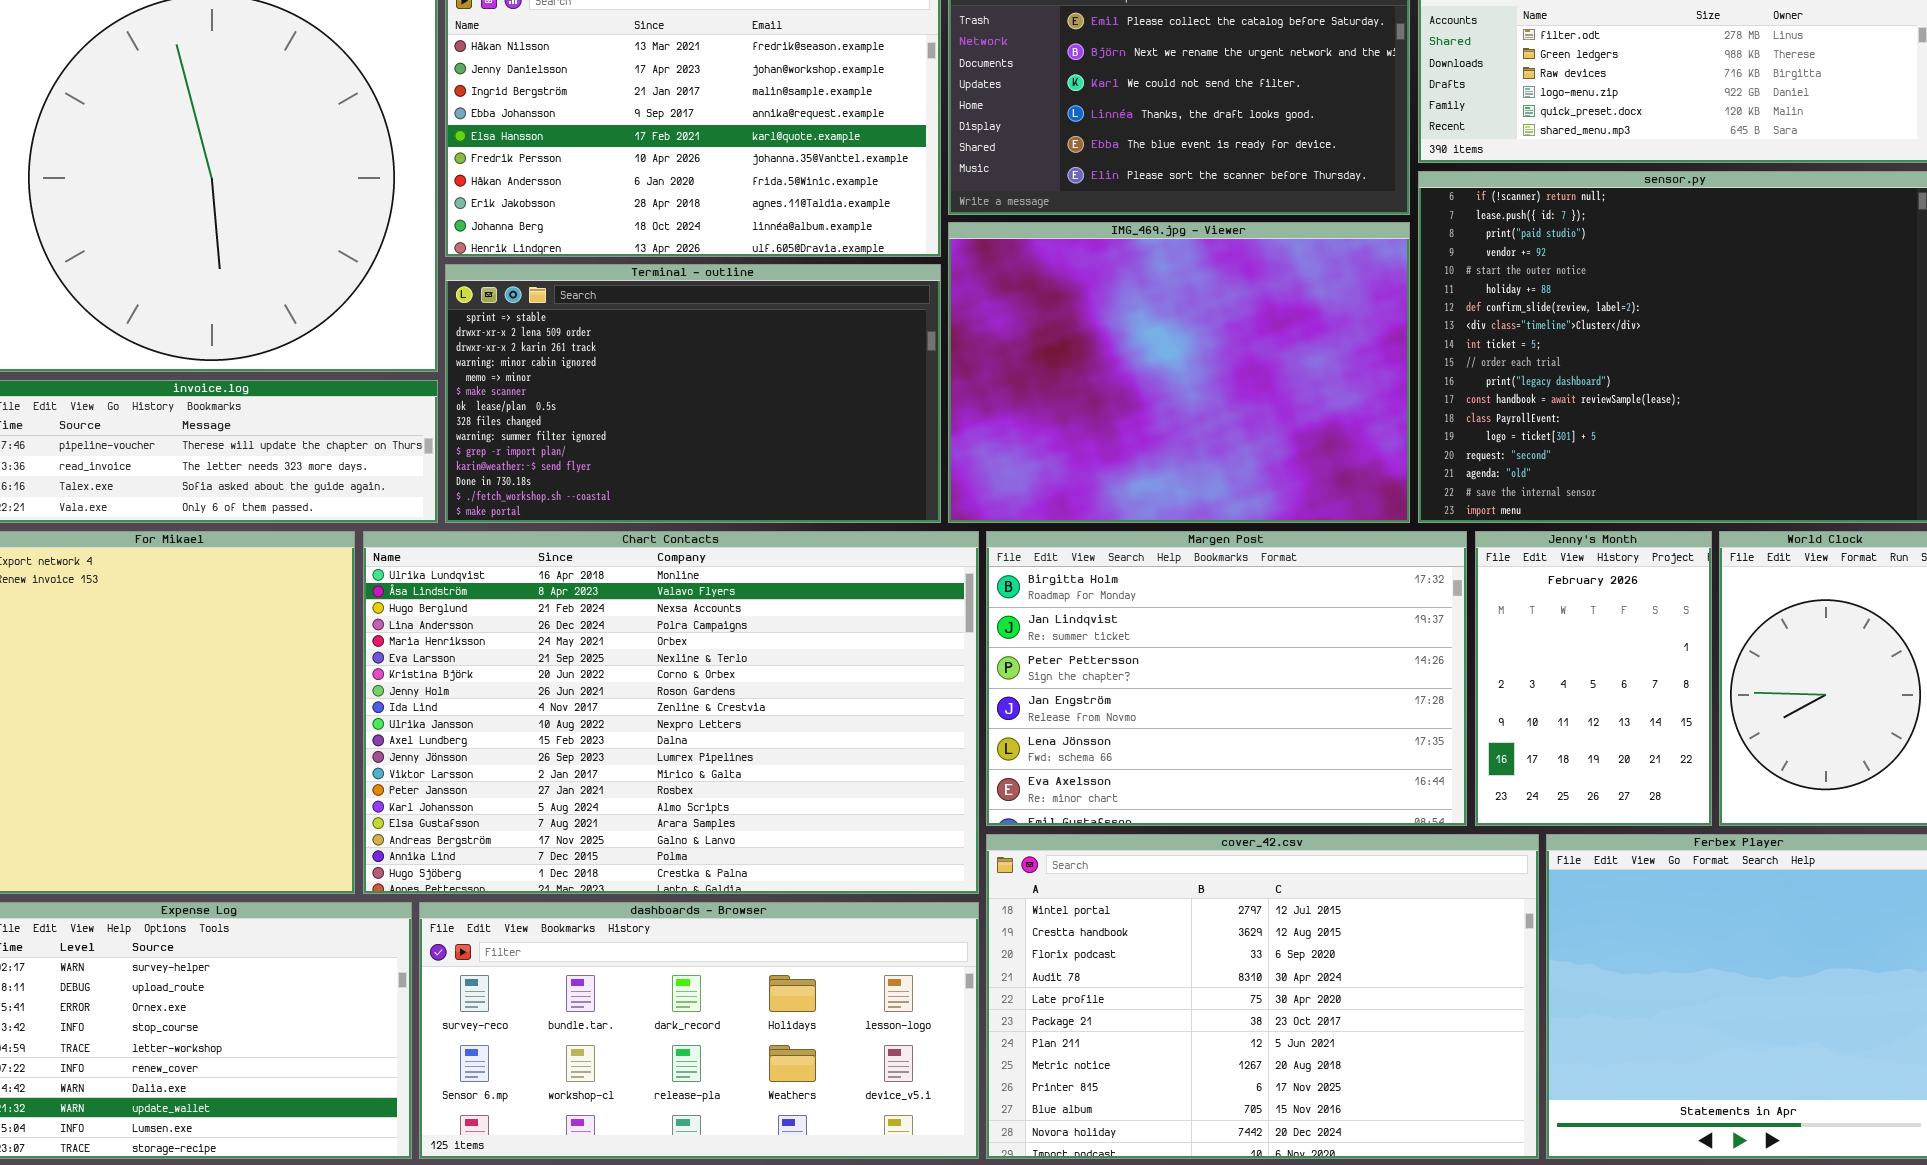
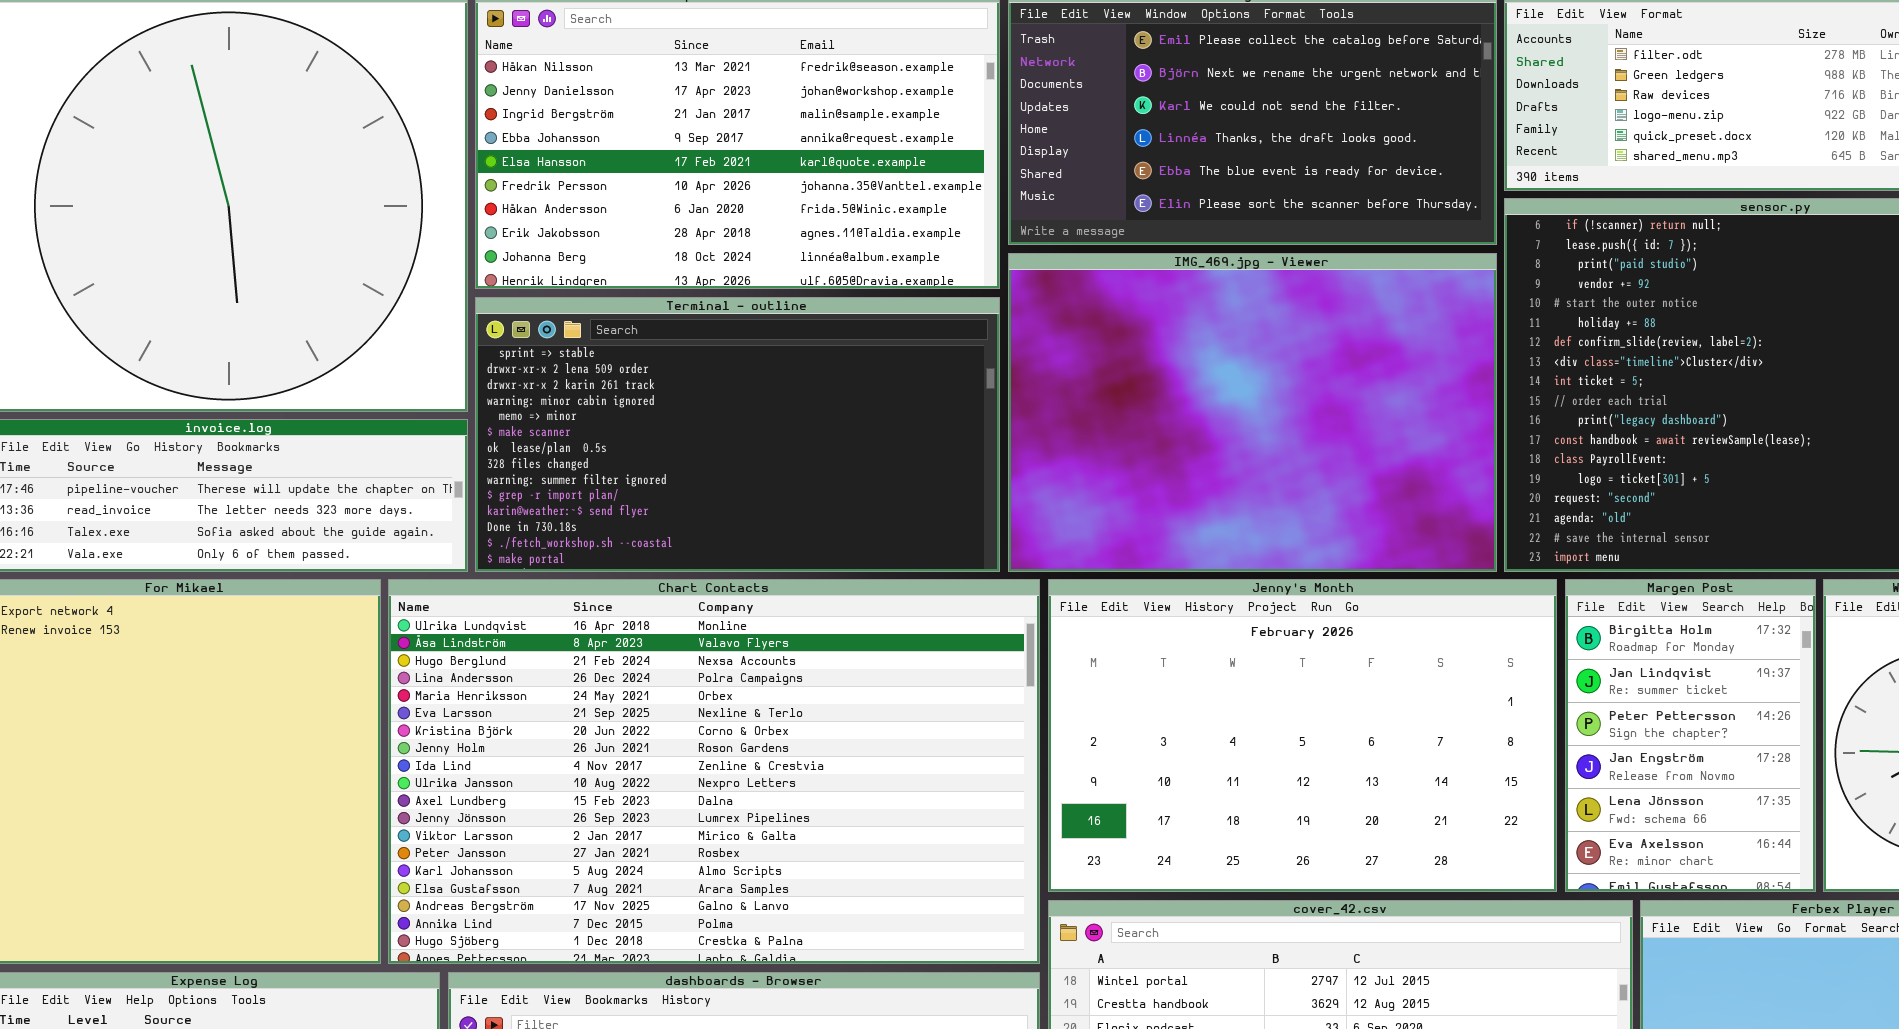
Margen Post: [986,531,1467,826] -> [1565,579,1816,892], moved, resized
Jenny's Month: [1475,531,1712,826] -> [1048,579,1557,892], moved, resized

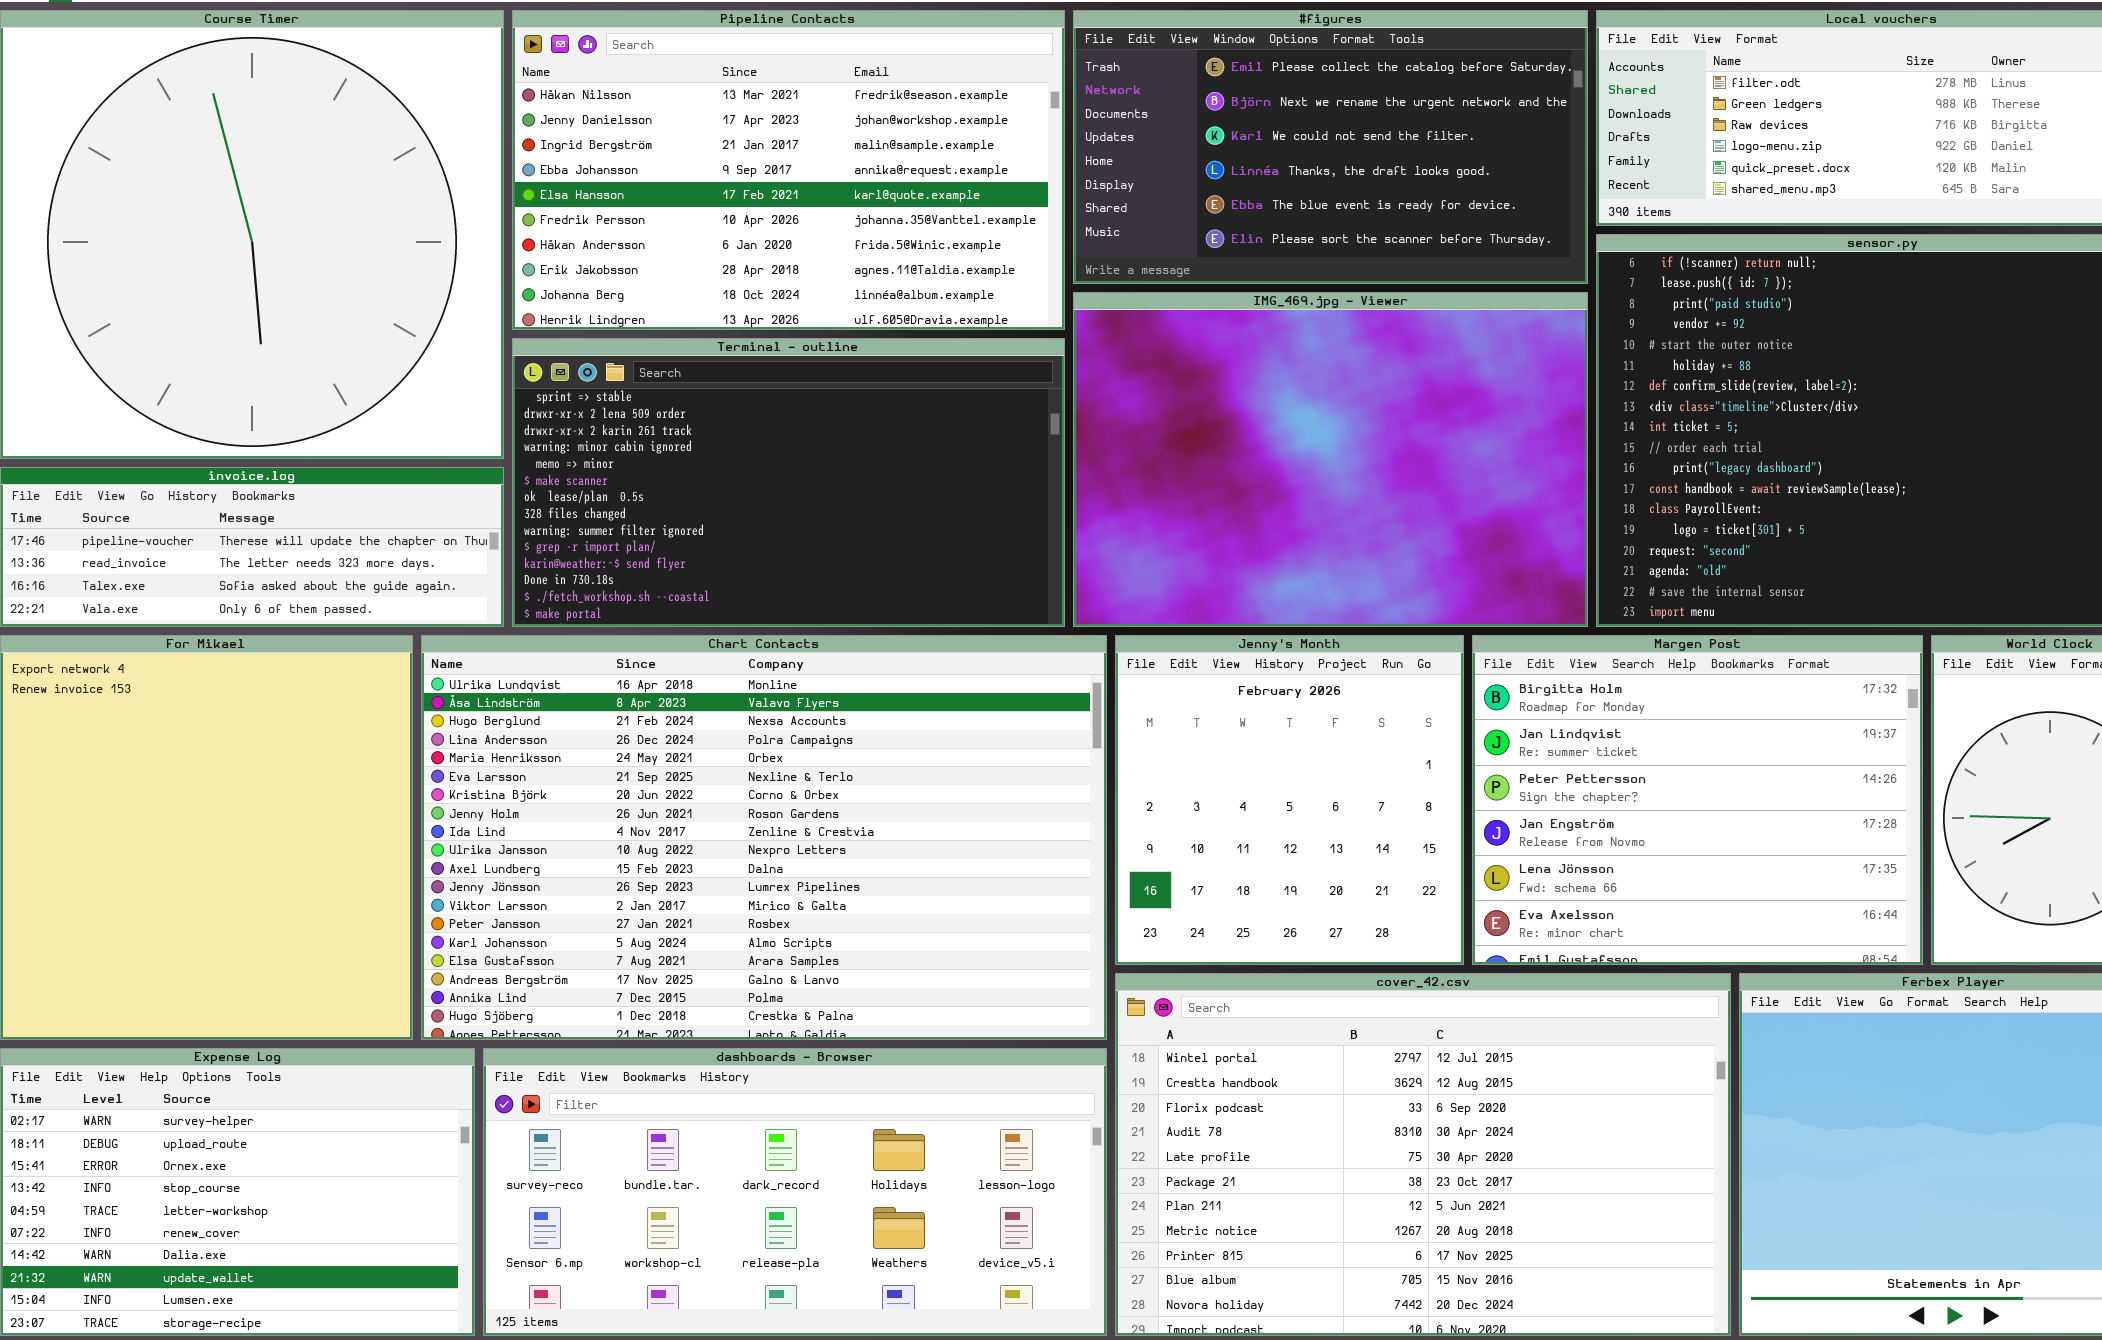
Jenny's Month: [1048,579,1557,892] -> [1115,635,1464,965], resized
Margen Post: [1565,579,1816,892] -> [1472,635,1923,965], resized

